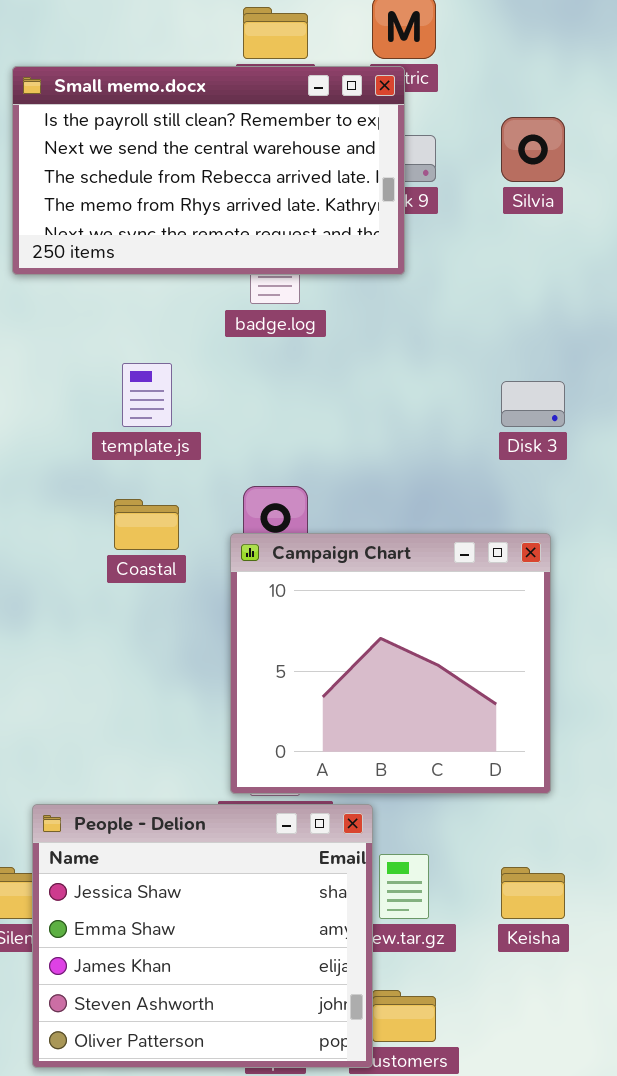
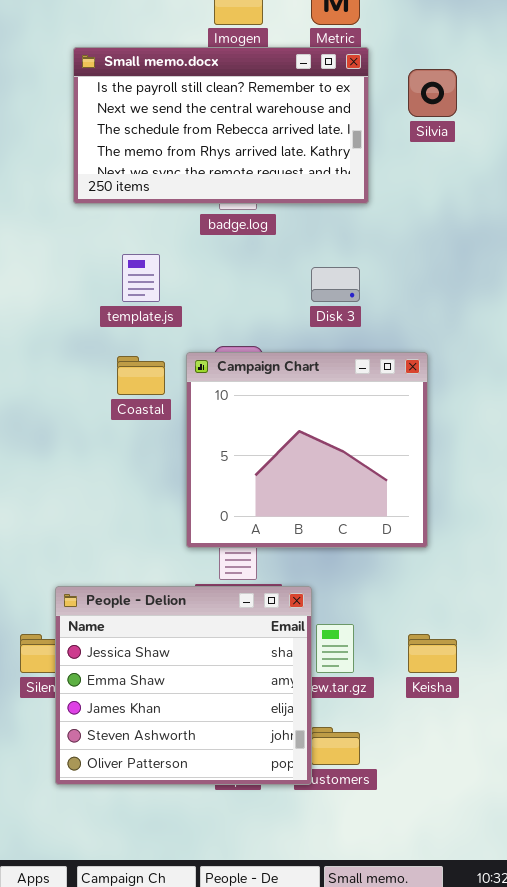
Small memo.docx: [12,66,405,275] -> [73,47,369,204], moved
Disk 3: [501,381,565,427] -> [311,267,360,302], moved
Campaign Chart: [230,533,551,794] -> [186,352,428,548], moved

